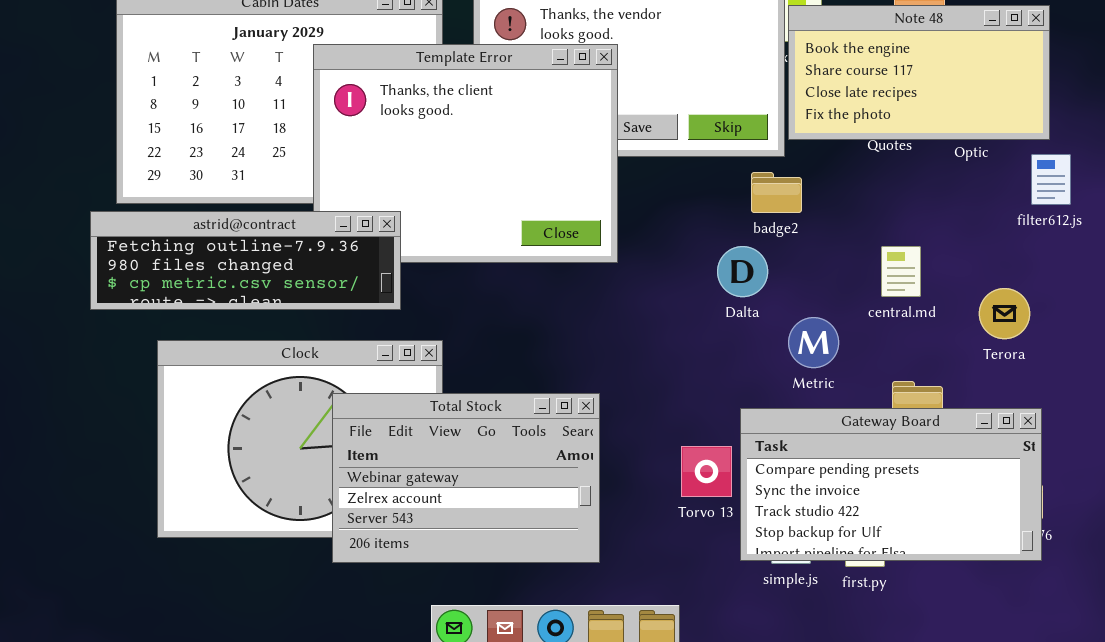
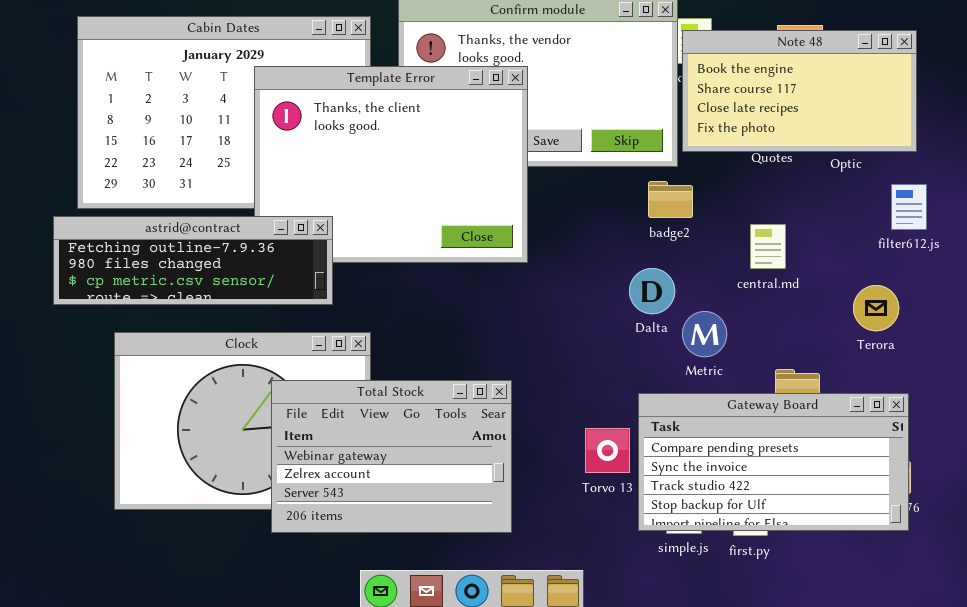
filter612.js: [1031,154,1071,205] -> [891,184,927,230], moved
Dalta: [717,246,768,297] -> [629,268,675,314], moved
central.md: [881,246,921,297] -> [750,224,786,269], moved

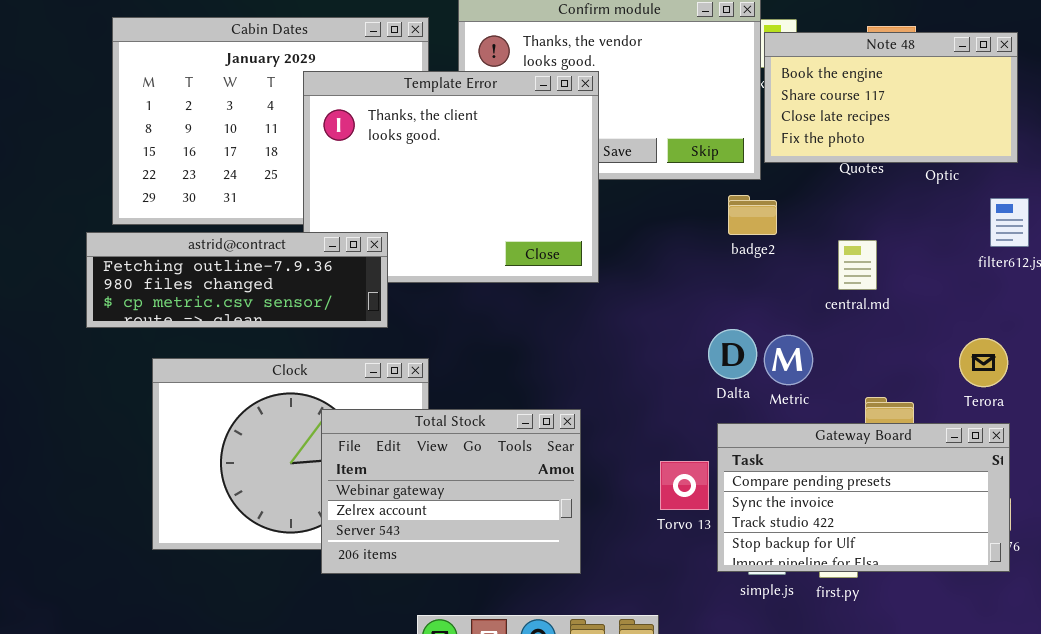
Dalta: [629,268,675,314] -> [708,329,757,379], moved
Terora: [853,285,899,331] -> [959,338,1008,387], moved

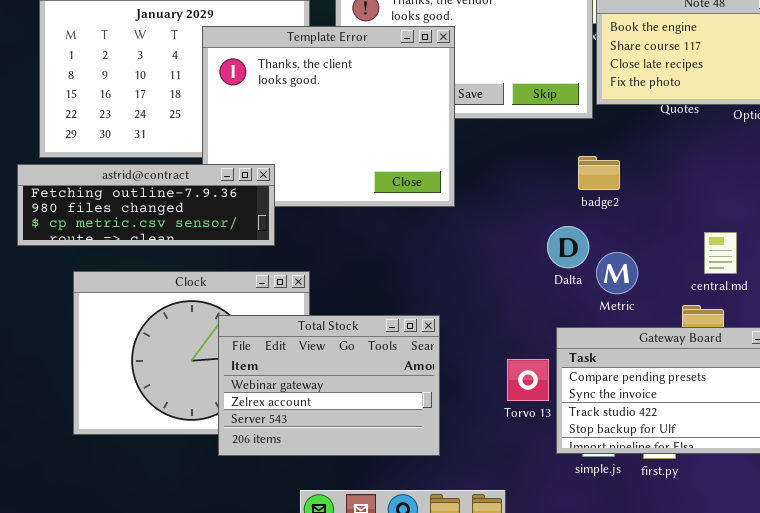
badge2: [728,195,777,235] -> [578,156,620,190], moved
central.md: [838,240,877,290] -> [704,232,737,274], moved
Dalta: [708,329,757,379] -> [547,226,589,268], moved

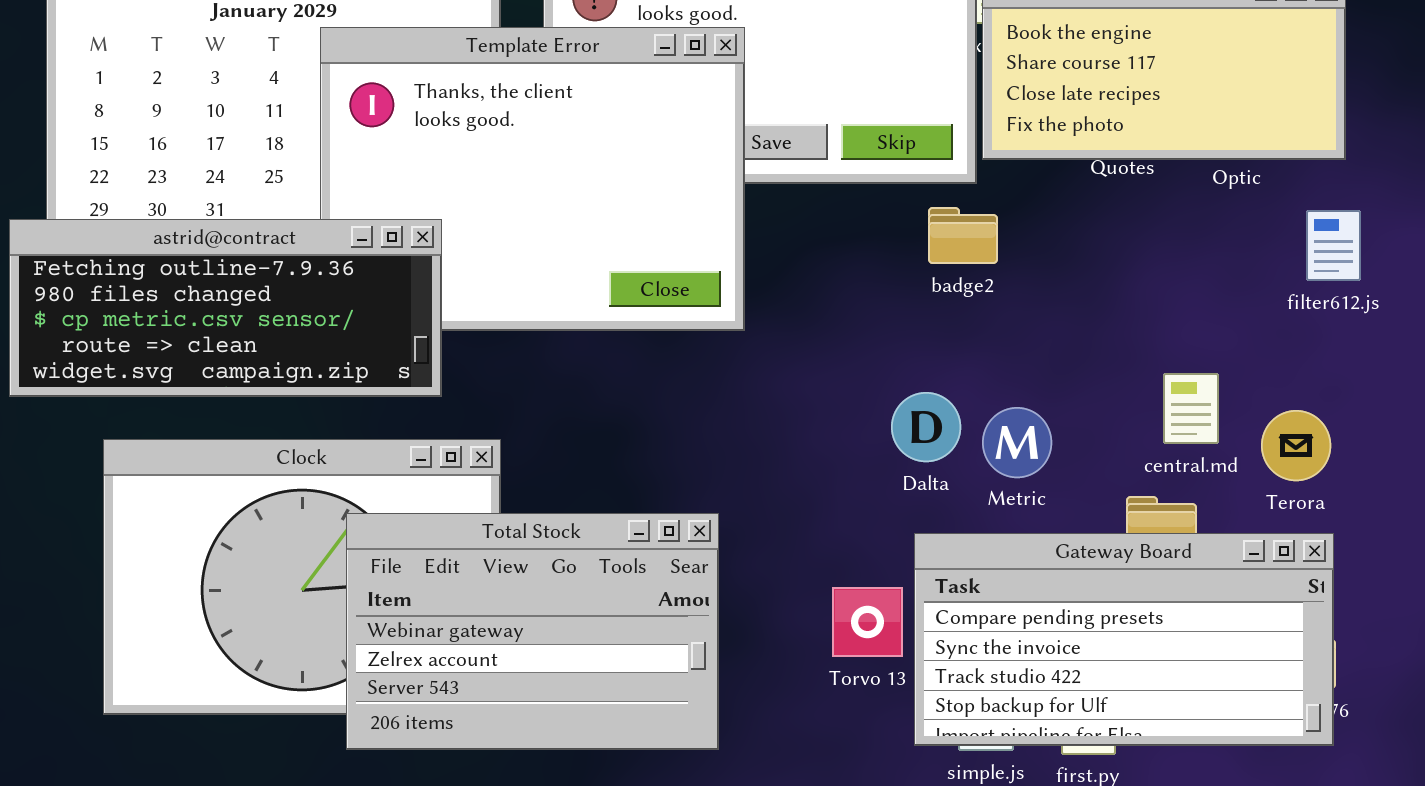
badge2: [578,156,620,190] -> [928,207,998,264], moved
astrid@contract: [17,164,275,246] -> [9,219,442,397], resized
Dalta: [547,226,589,268] -> [891,392,961,462], moved

